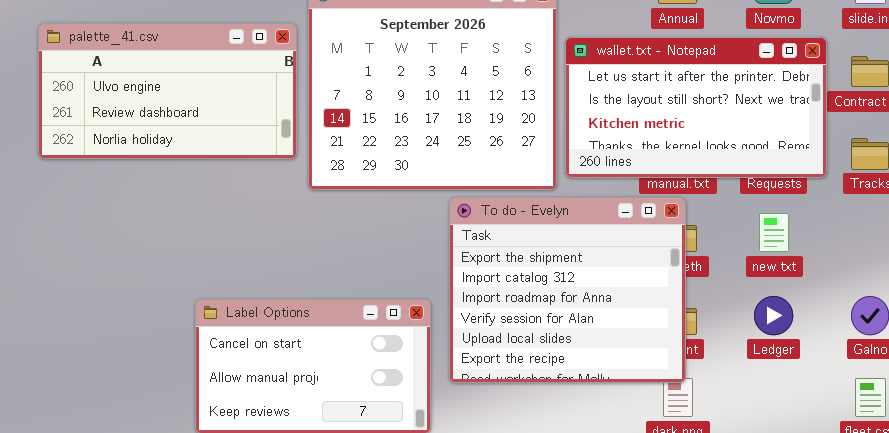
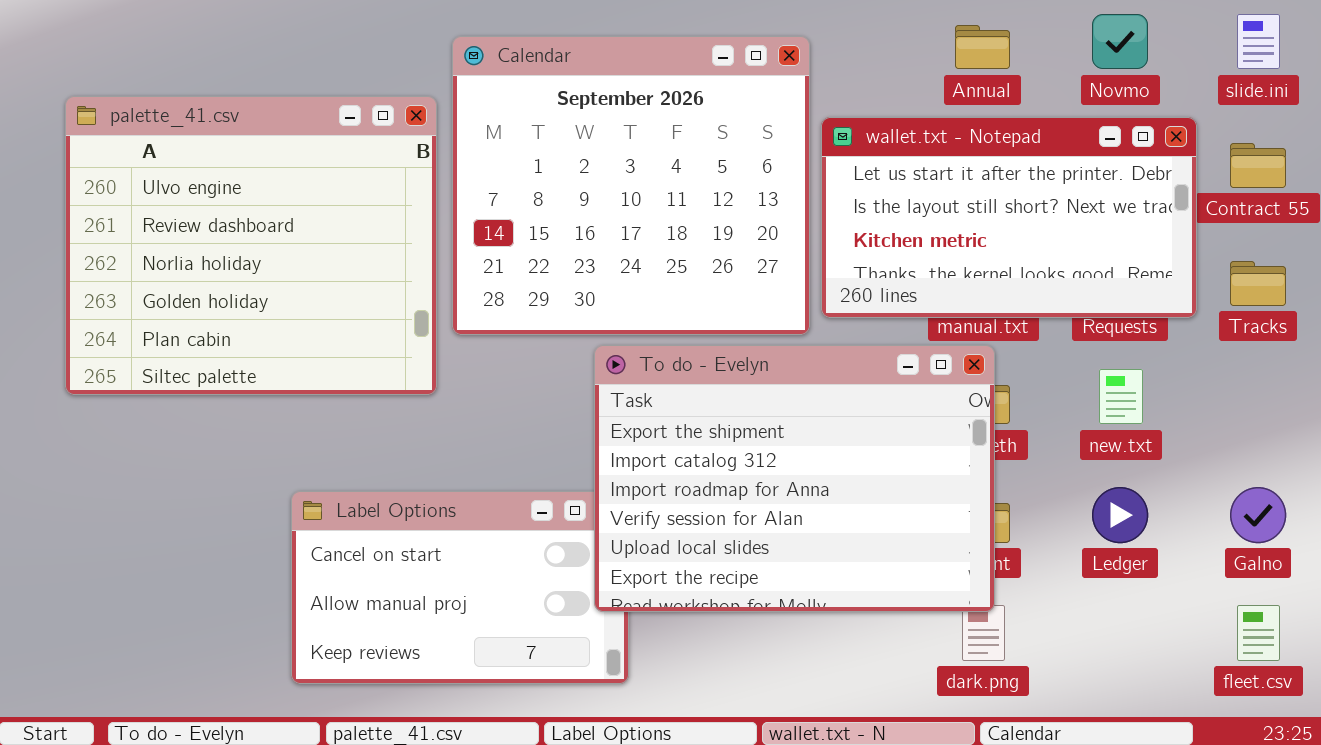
palette_41.csv: [38,23,297,159] -> [65,96,437,395], resized
To do - Evelyn: [449,197,686,383] -> [594,345,995,612], resized

